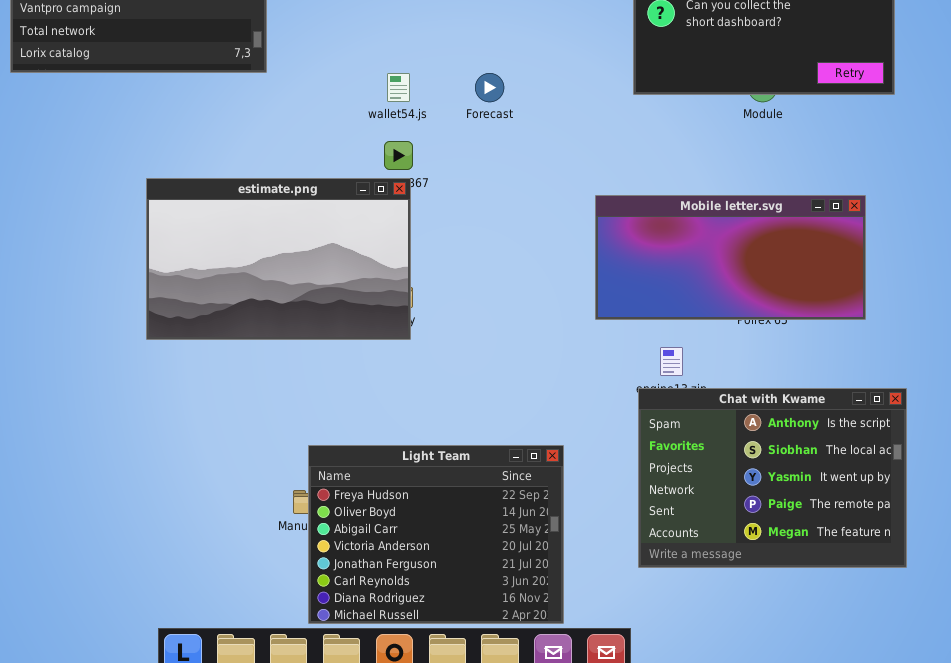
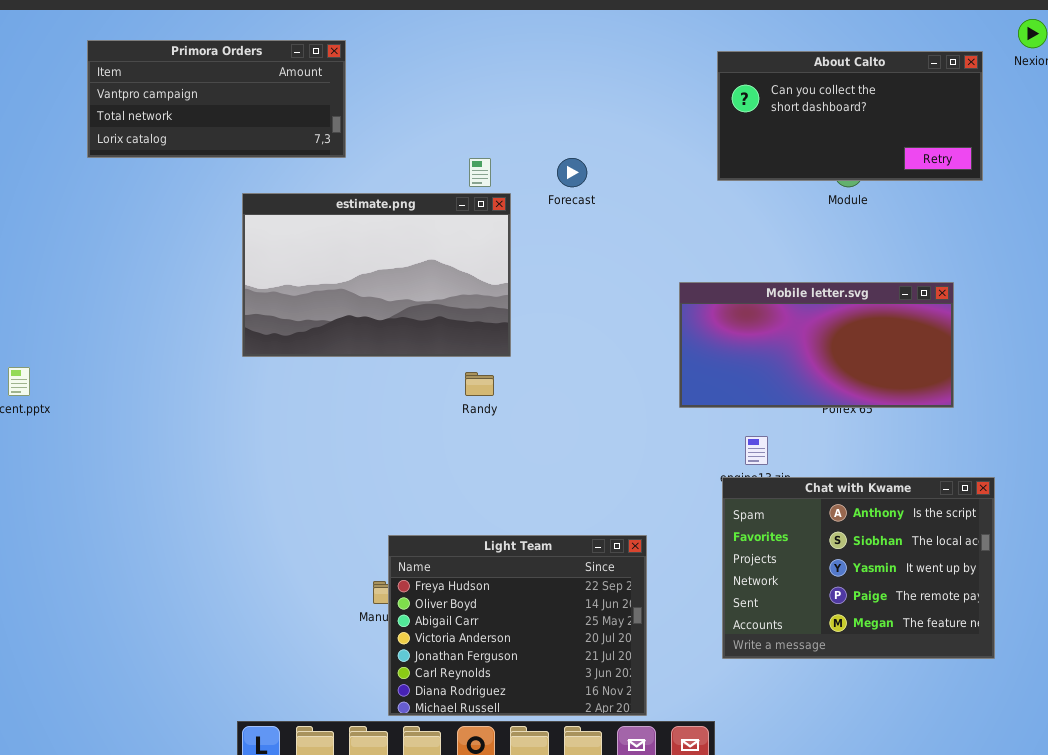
estimate.png: [146,178,411,340] -> [242,193,511,357], moved

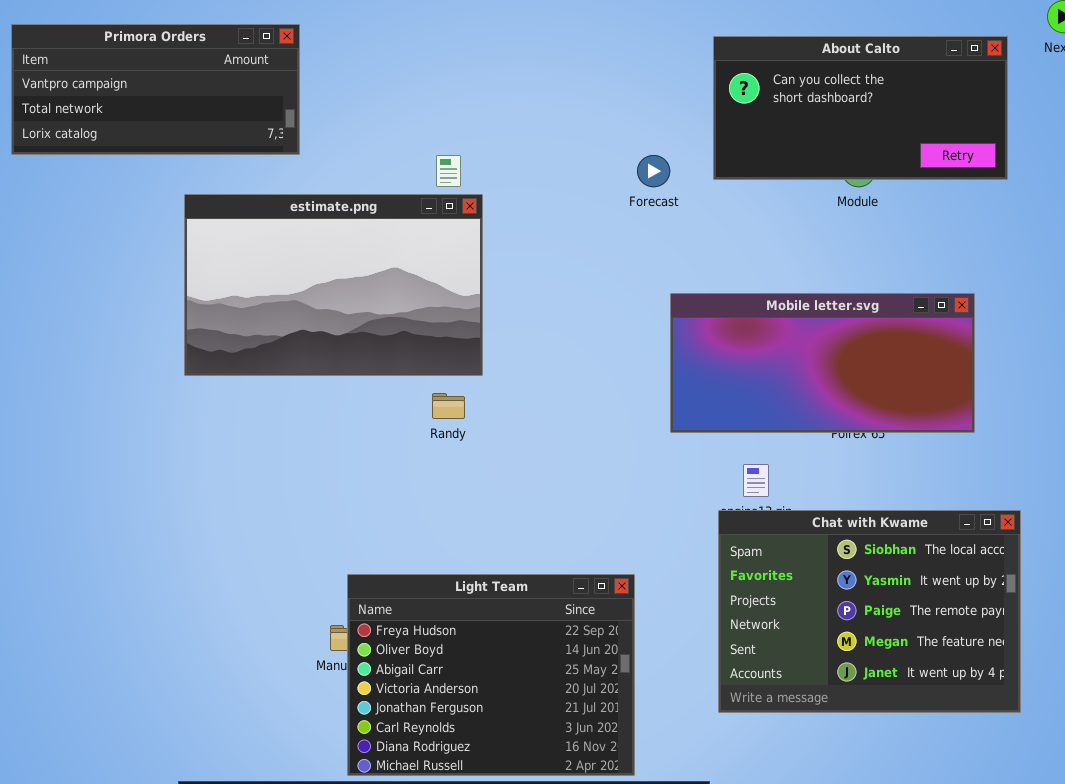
Forecast: [557,158,587,187] -> [637,155,670,187], moved
Chat with Kwame: [722,477,995,659] -> [718,510,1021,713], scrolled down 1 row

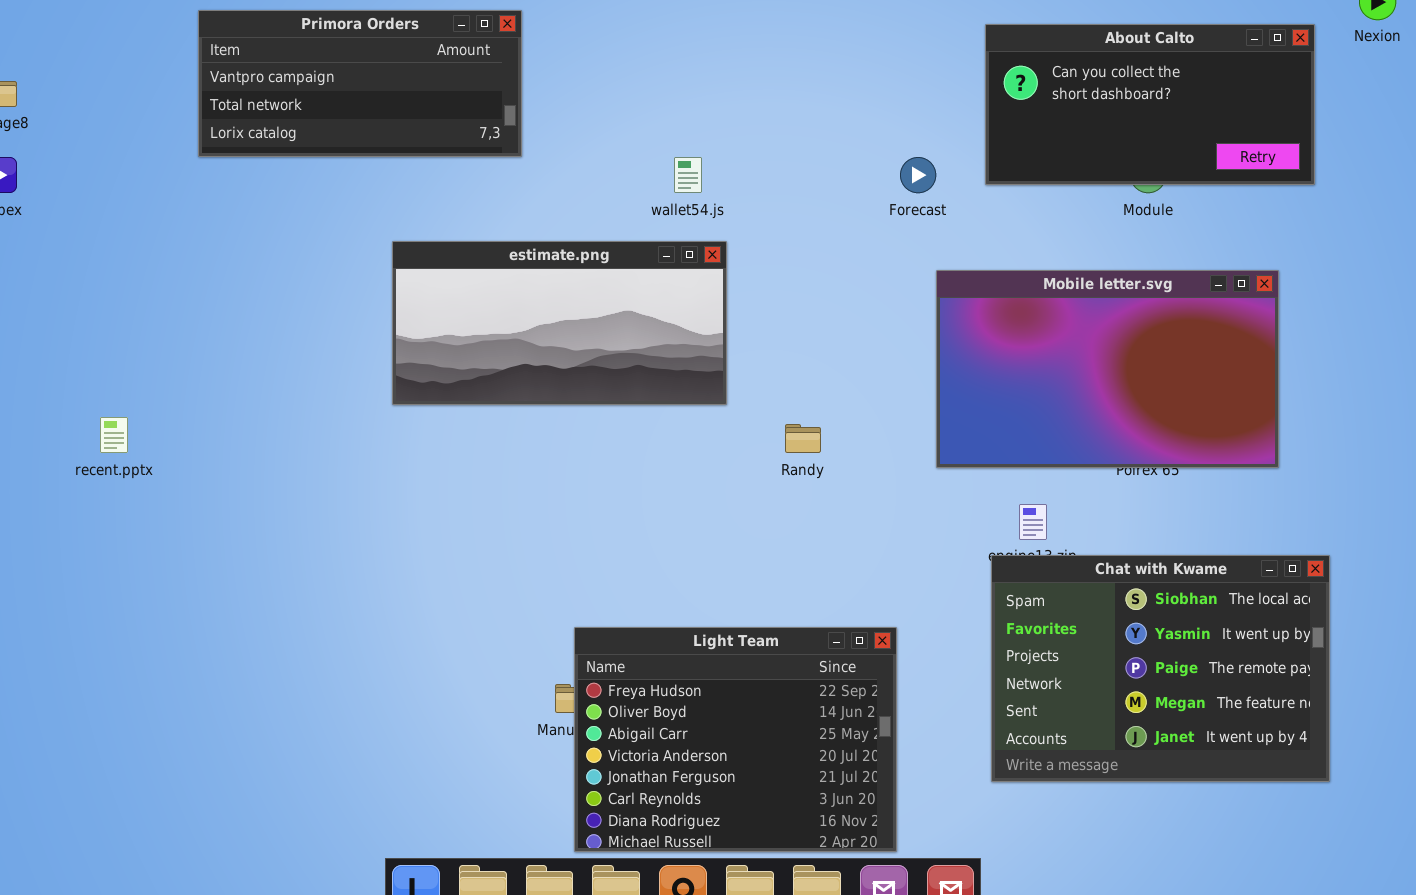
estimate.png: [184,194,483,376] -> [392,241,727,405], resized
Mobile letter.svg: [670,293,975,433] -> [936,270,1279,468], resized
Randy: [432,393,465,419] -> [785,424,821,453], moved

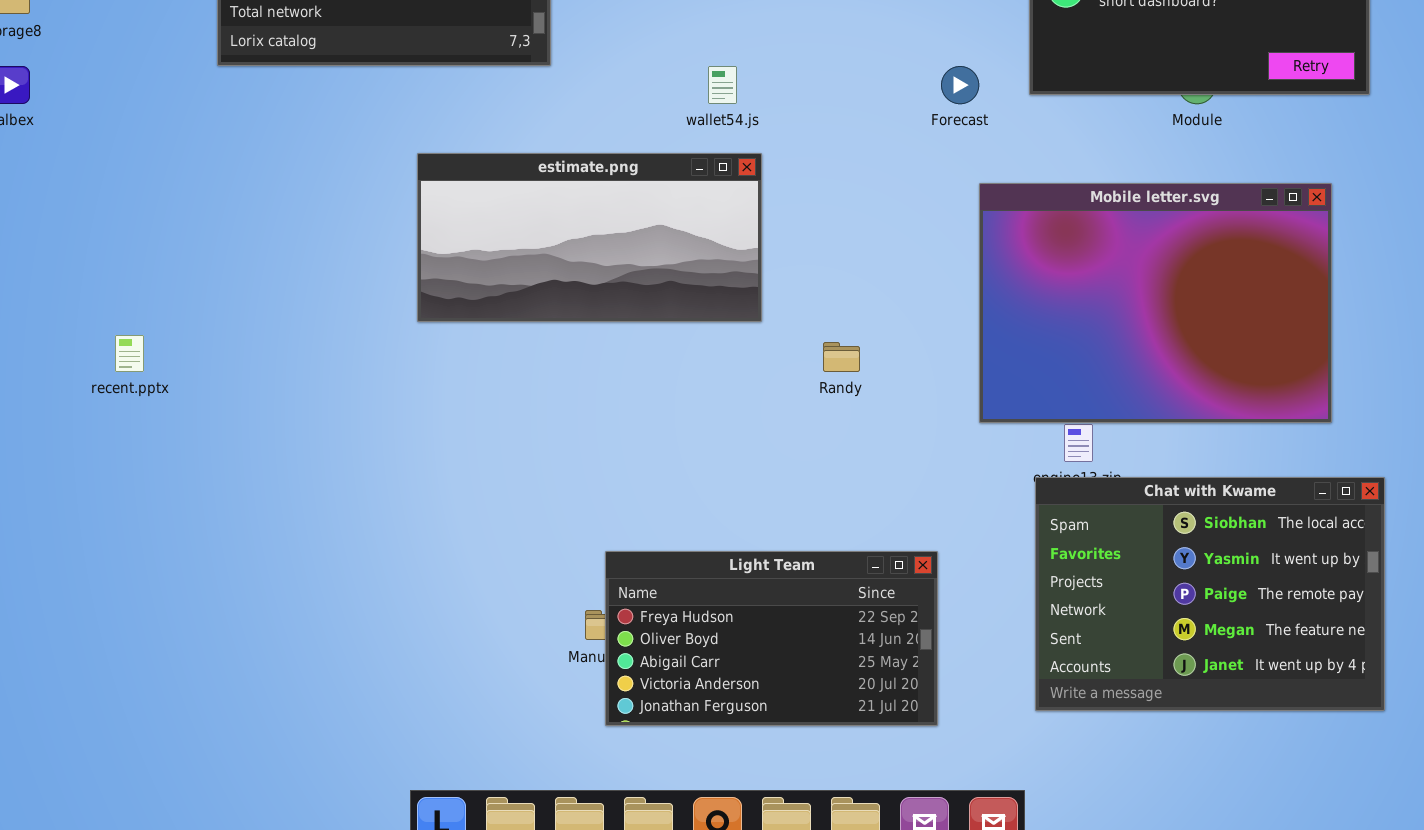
Mobile letter.svg: [936,270,1279,468] -> [979,183,1332,423], resized
Light Team: [574,627,897,852] -> [605,551,938,726], resized

